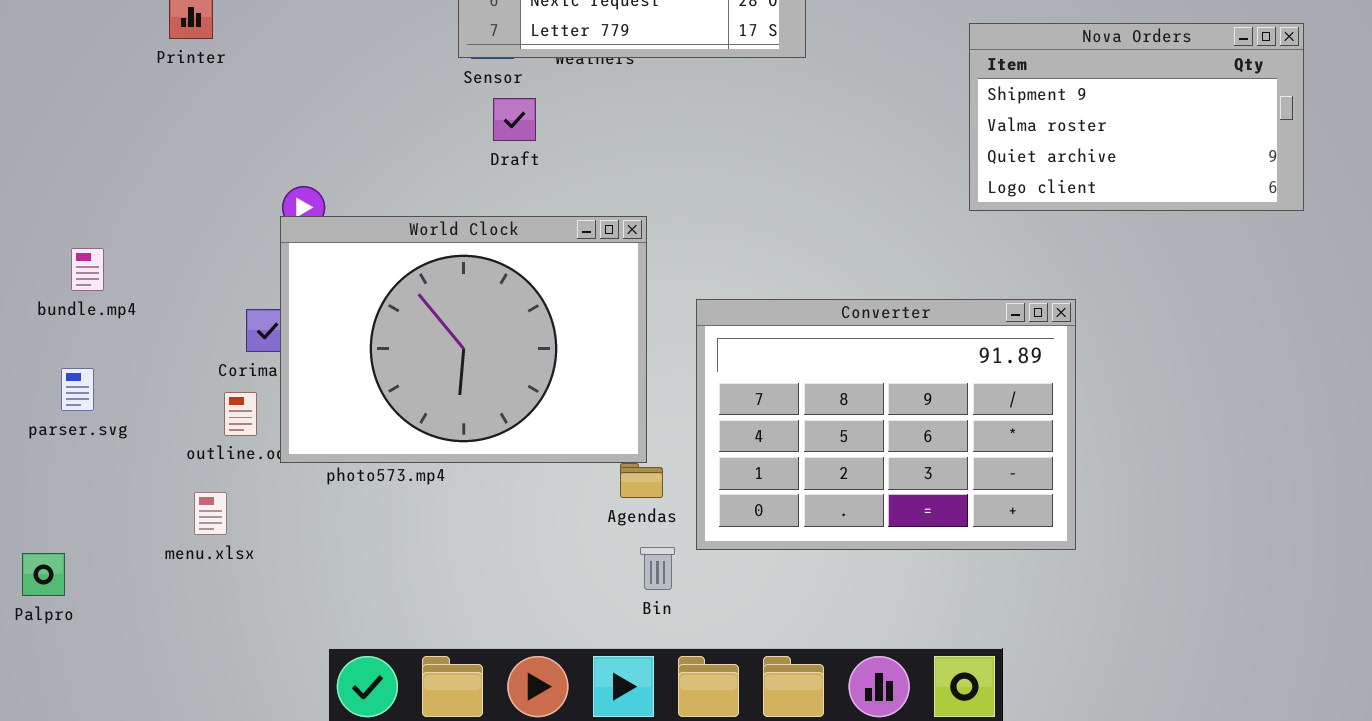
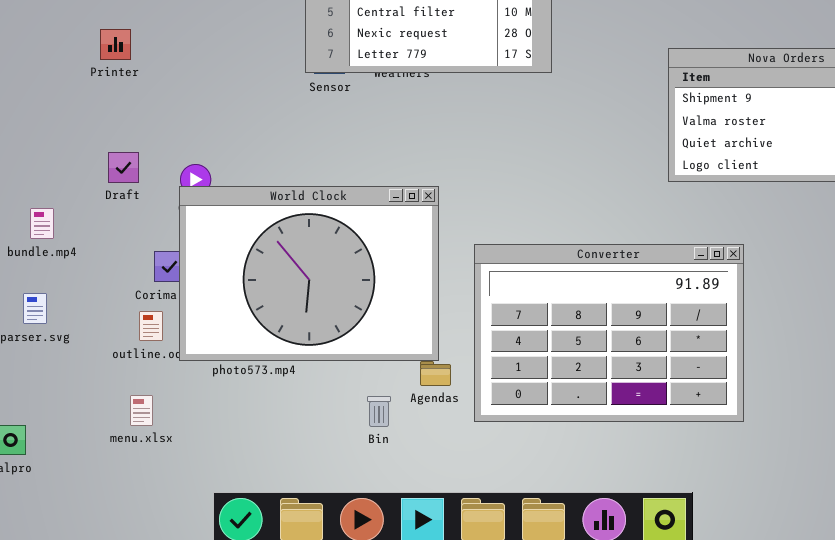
Draft: [493,98,536,141] -> [108,152,139,183], moved
menu.xlsx: [194,492,227,535] -> [130,395,153,426], moved
Bin: [640,547,675,590] -> [367,396,391,427], moved

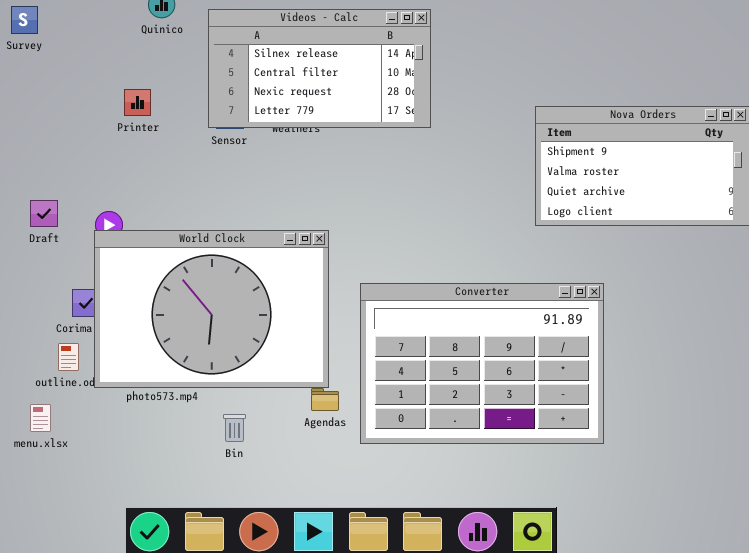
Printer: [100,29,131,60] -> [124,89,151,116], moved
menu.xlsx: [130,395,153,426] -> [30,404,51,432], moved
Bin: [367,396,391,427] -> [223,414,246,442], moved

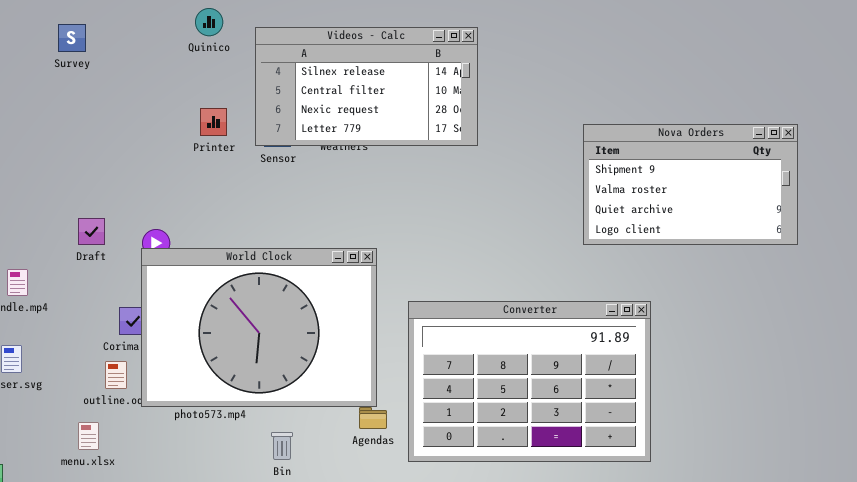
Printer: [124,89,151,116] -> [200,108,227,136], moved

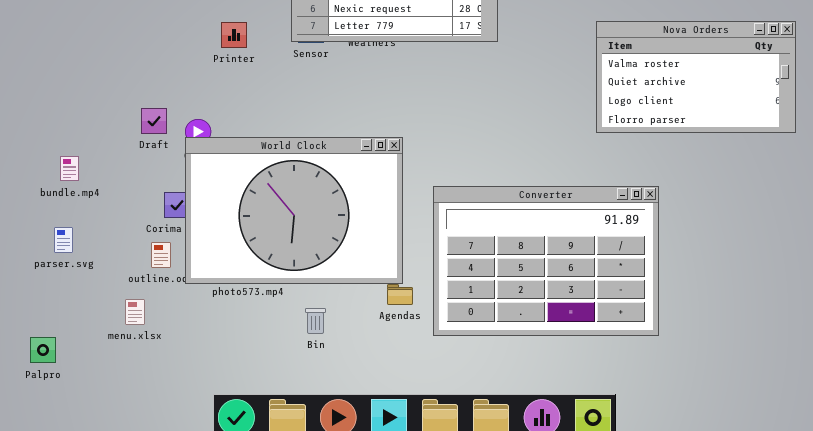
Printer: [200,108,227,136] -> [221,22,247,48], moved
Nova Orders: [583,124,798,245] -> [596,21,796,133], scrolled down 1 row
Draft: [78,218,105,245] -> [141,108,167,134], moved

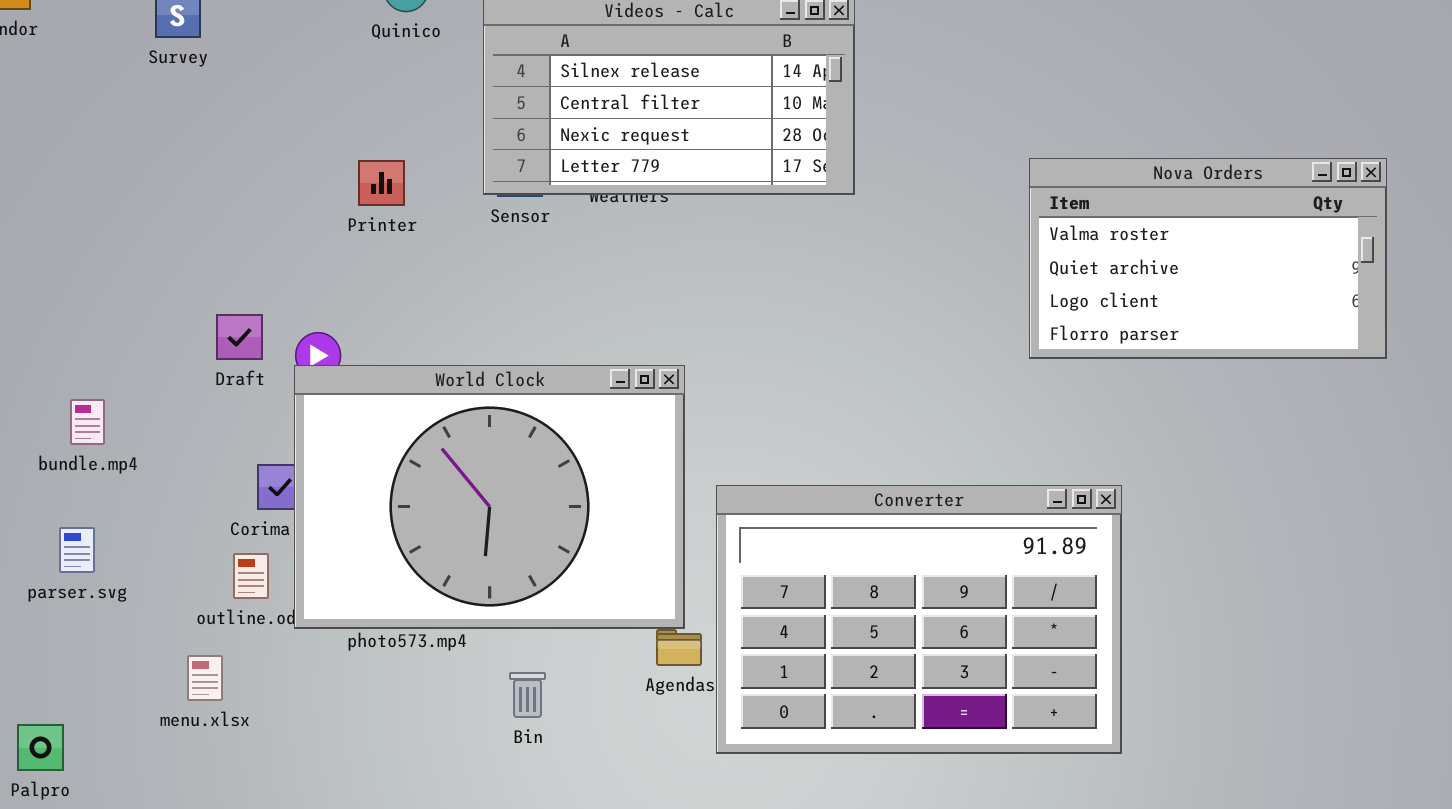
Converter: [433,186,659,336] -> [716,485,1122,754], moved

